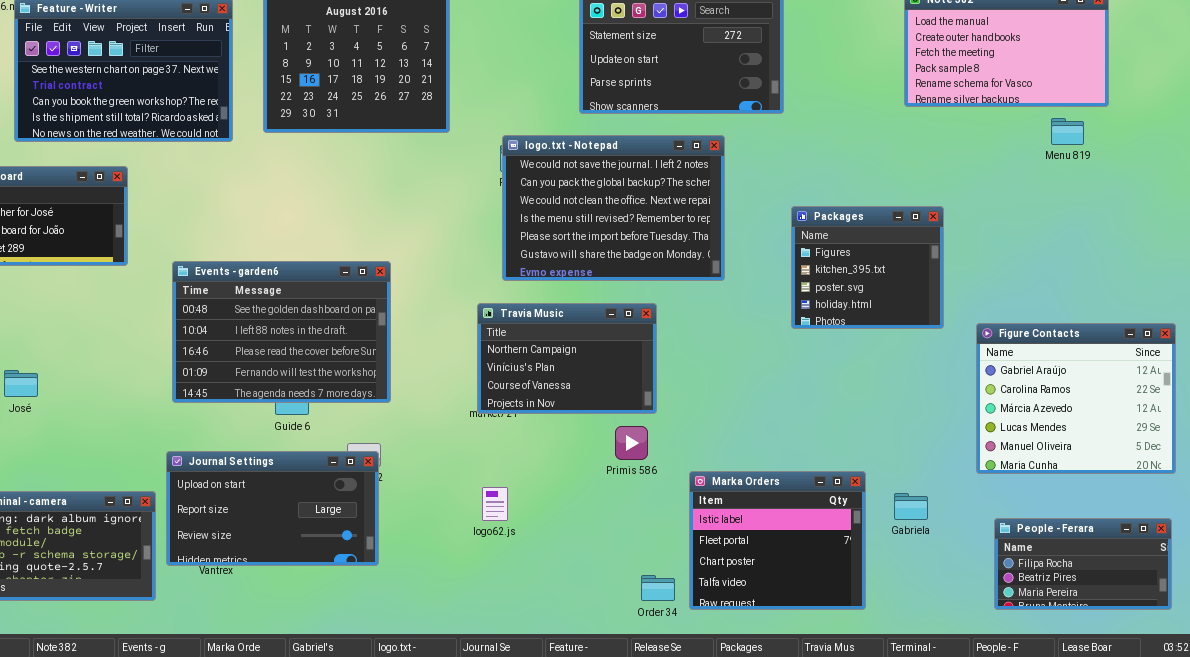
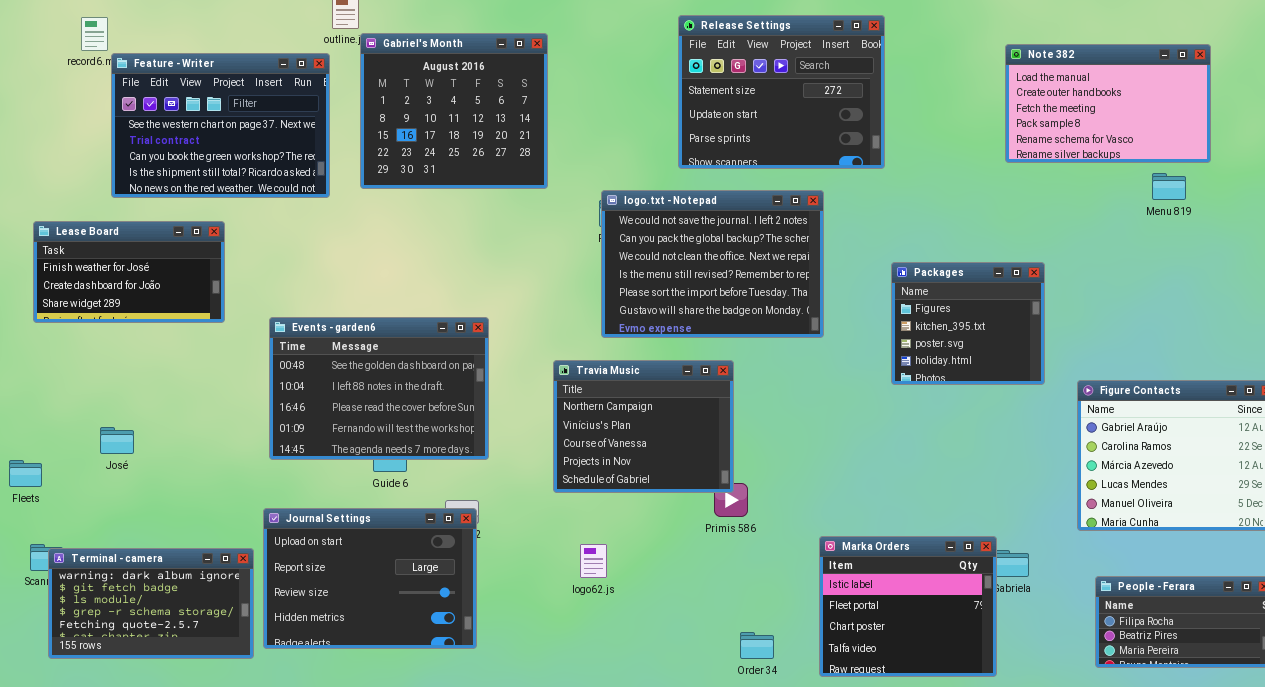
Travia Music: [477,303,657,414] -> [553,360,734,493], moved, resized
Journal Settings: [166,451,379,566] -> [263,508,477,649], resized
Marka Orders: [689,471,866,610] -> [819,536,997,677], moved

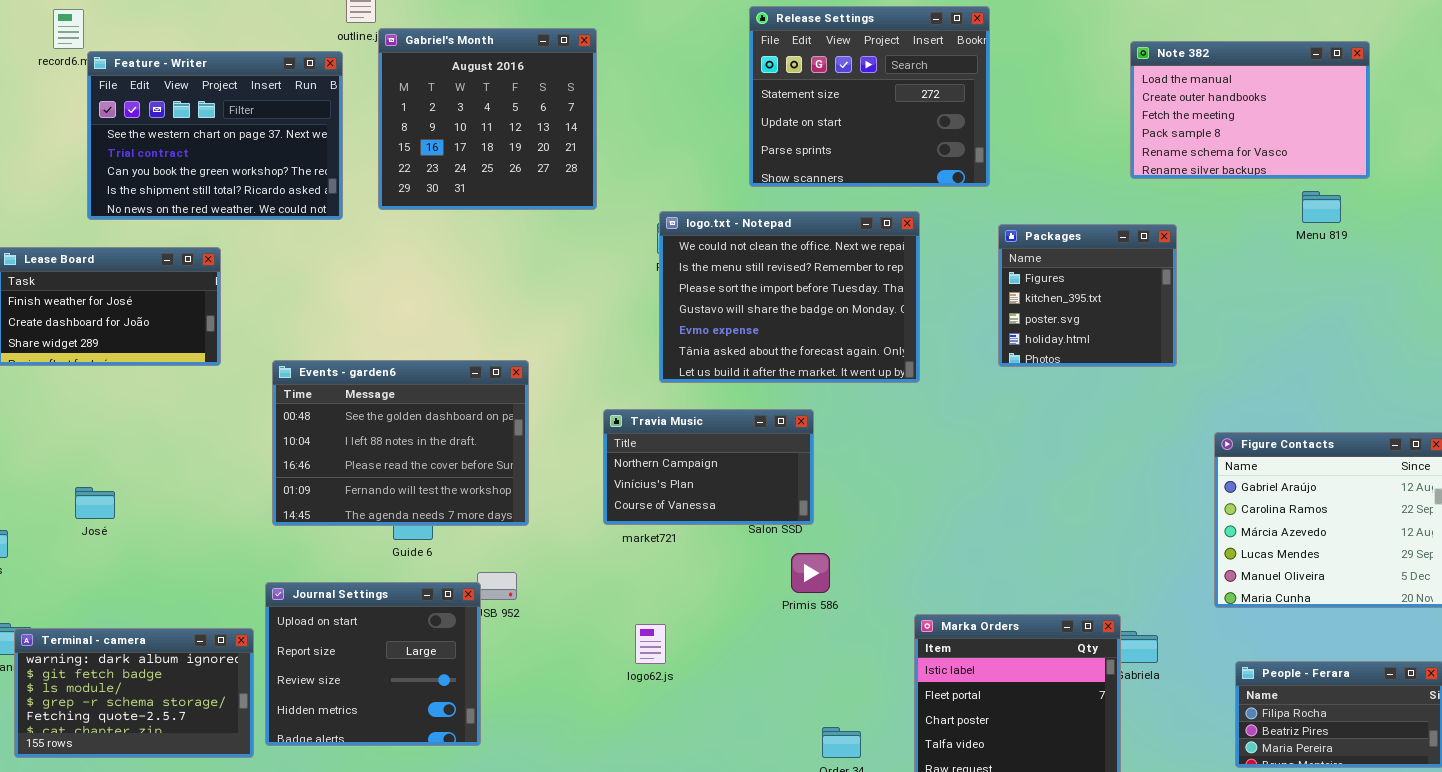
logo.txt - Notepad: [601,190,824,338] -> [659,211,920,383], scrolled down 2 rows
Packages: [891,262,1045,385] -> [998,224,1177,367], moved
Travia Music: [553,360,734,493] -> [603,409,814,525], resized
Journal Settings: [263,508,477,649] -> [265,582,481,746], resized

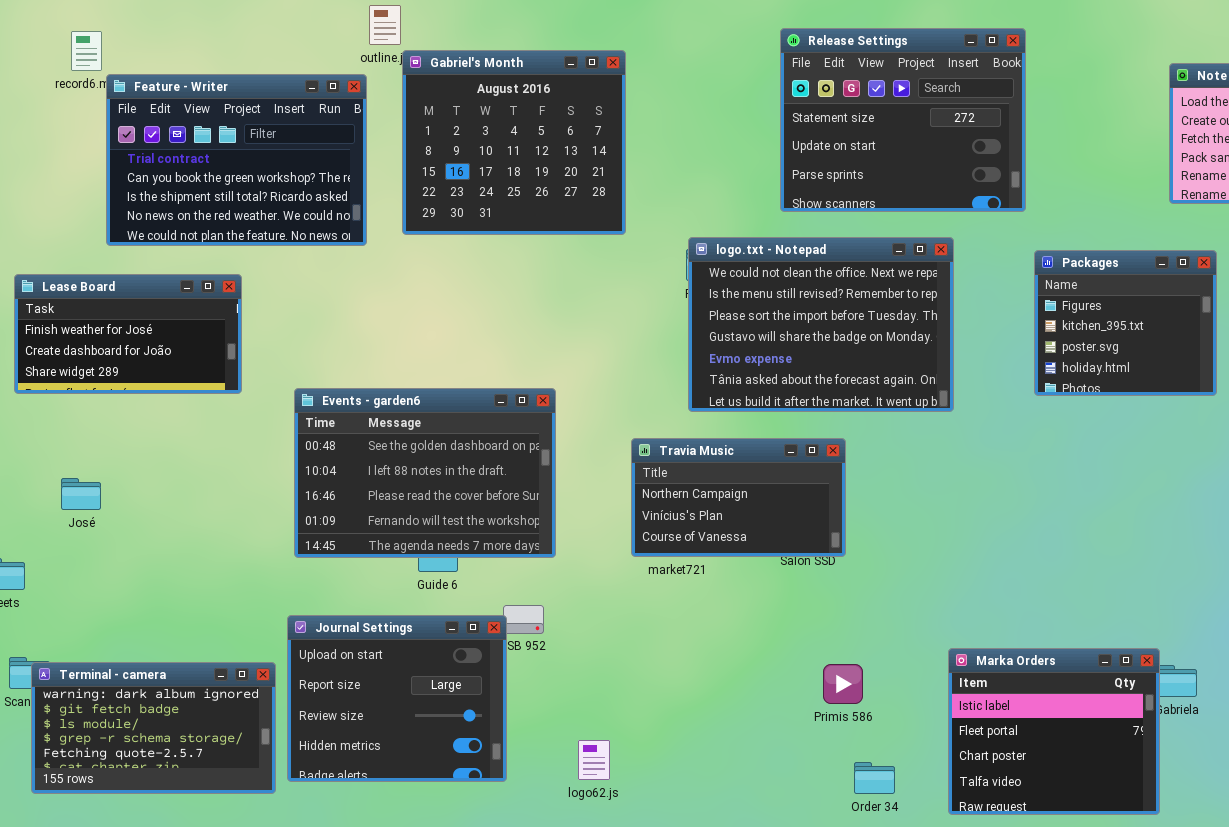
Feature - Writer: [87,51,343,220] -> [106,74,367,246], scrolled down 1 row
José: [75,487,115,519] -> [61,478,101,510], moved
Primis 586: [791,553,830,593] -> [823,664,863,704], moved
logo62.js: [635,624,666,664] -> [578,740,610,780], moved

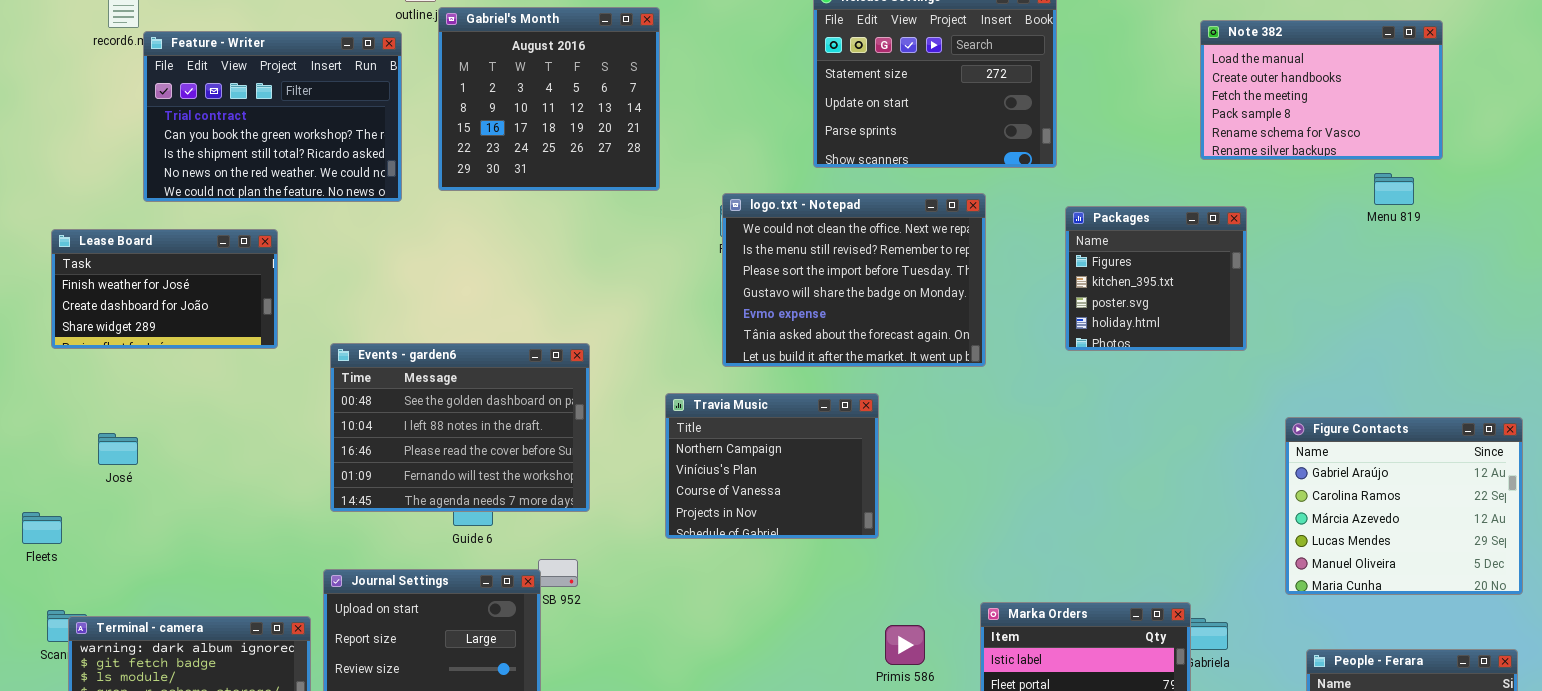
Travia Music: [631,438,846,557] -> [665,393,879,539], resized
Primis 586: [823,664,863,704] -> [885,625,925,665], moved

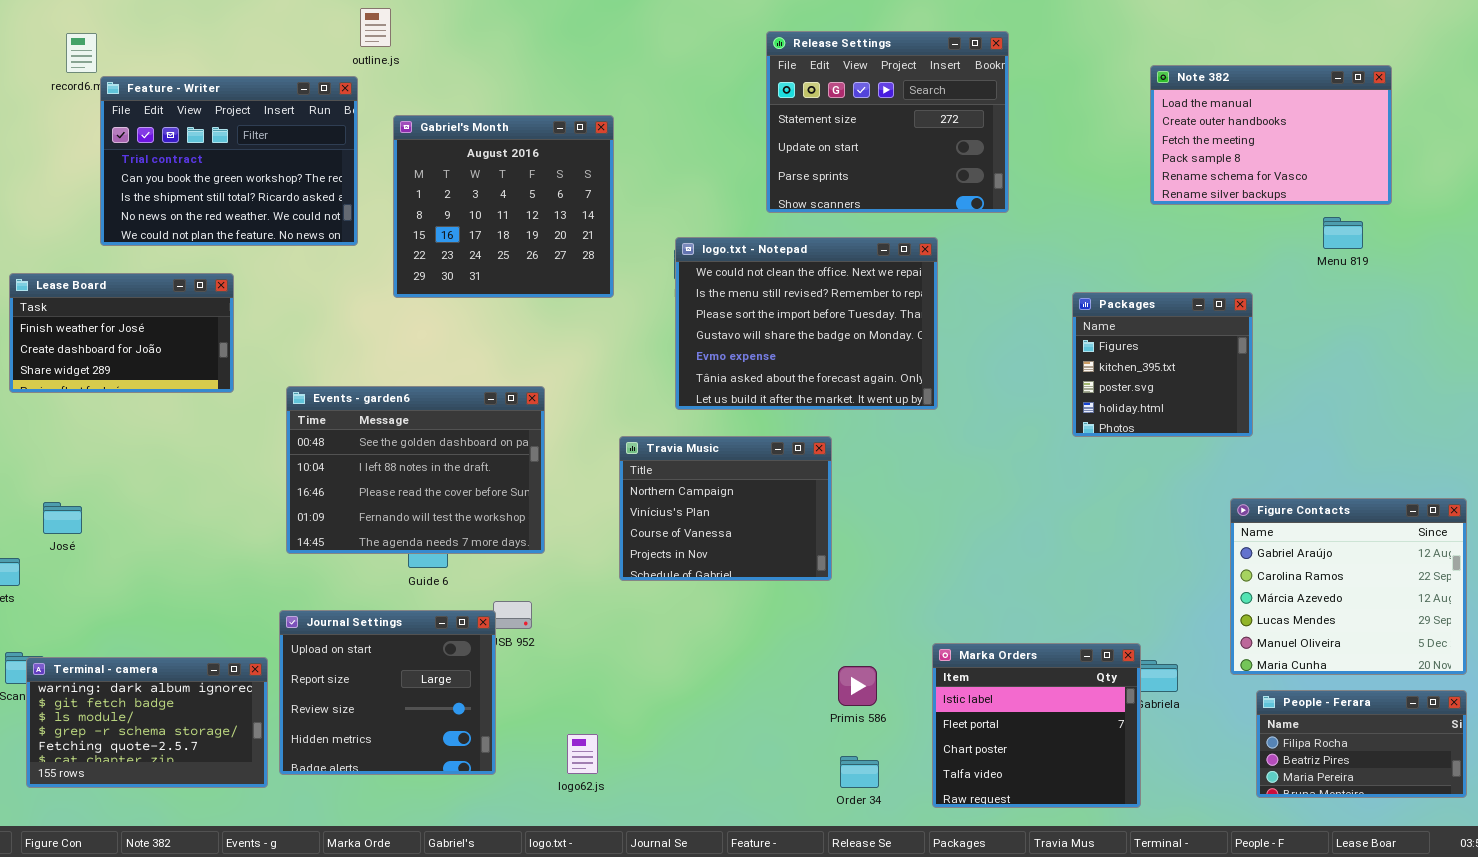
Gabriel's Month: [438,7,660,191] -> [393,115,614,298], moved
Packages: [1065,206,1247,351] -> [1072,292,1253,437], moved
Figure Contacts: [1285,417,1523,595] -> [1230,498,1467,675], moved
José: [98,433,138,465] -> [43,502,82,534], moved

